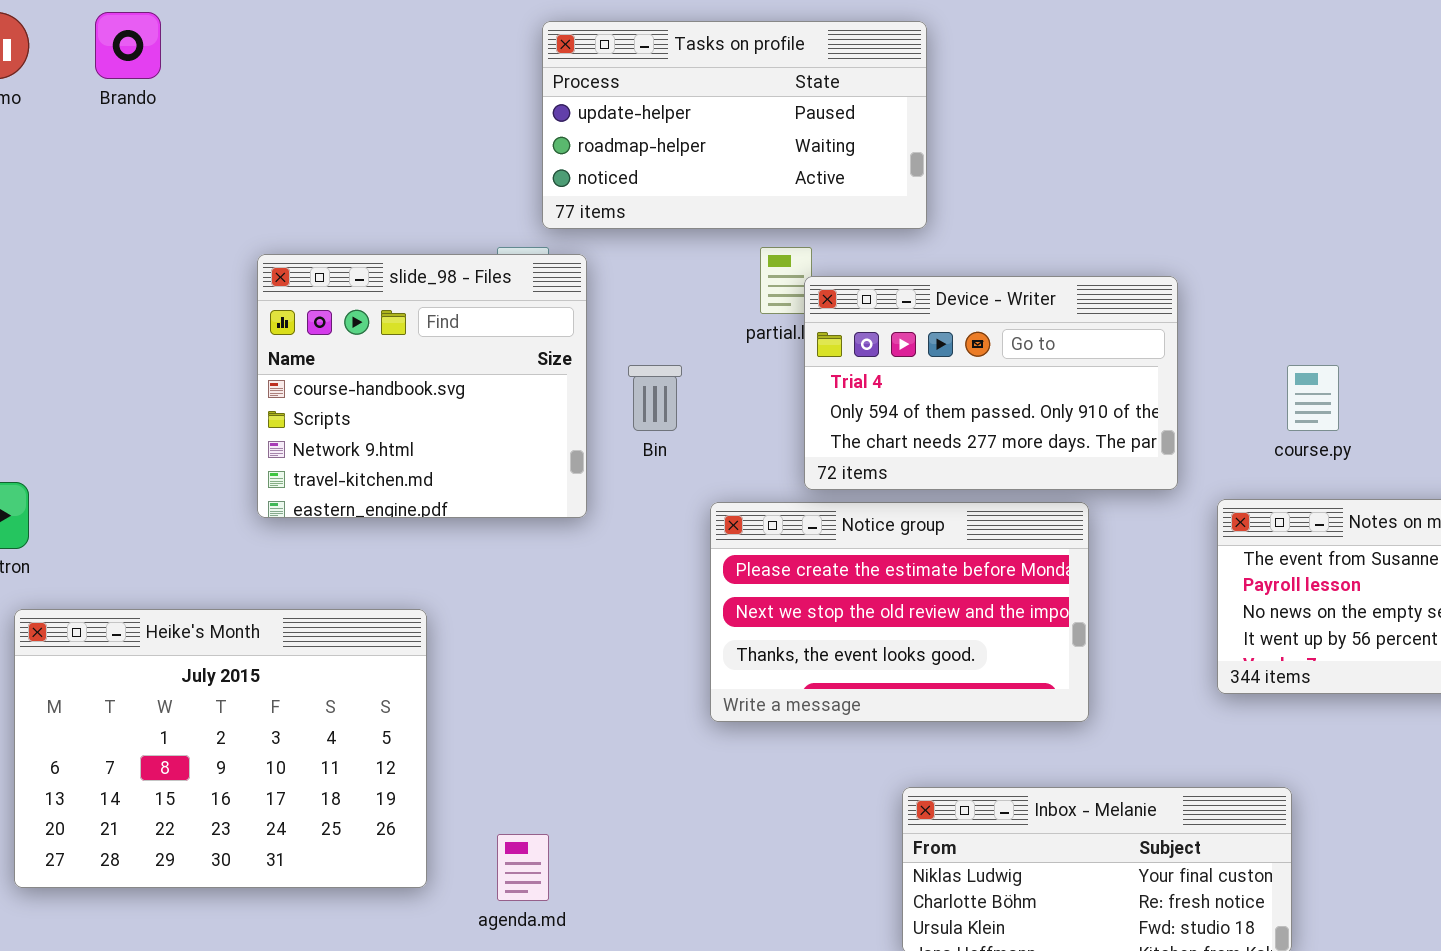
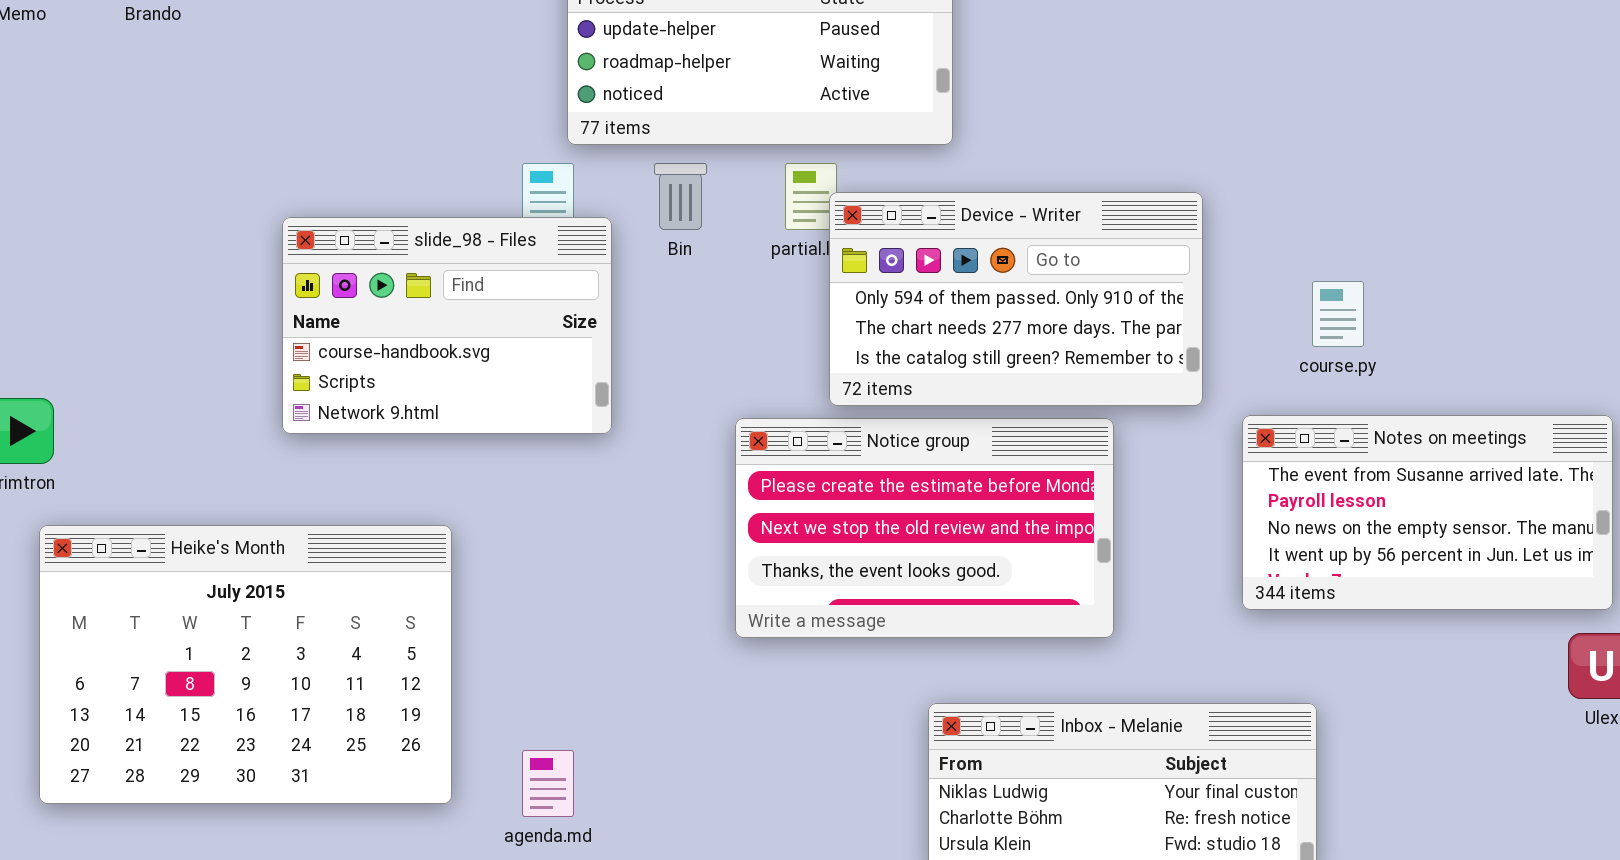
slide_98 - Files: [257,254,587,518] -> [282,217,612,434], resized
Device - Writer: [804,276,1178,490] -> [829,192,1203,406], scrolled down 1 row
Bin: [628,365,682,431] -> [654,163,707,230], moved

